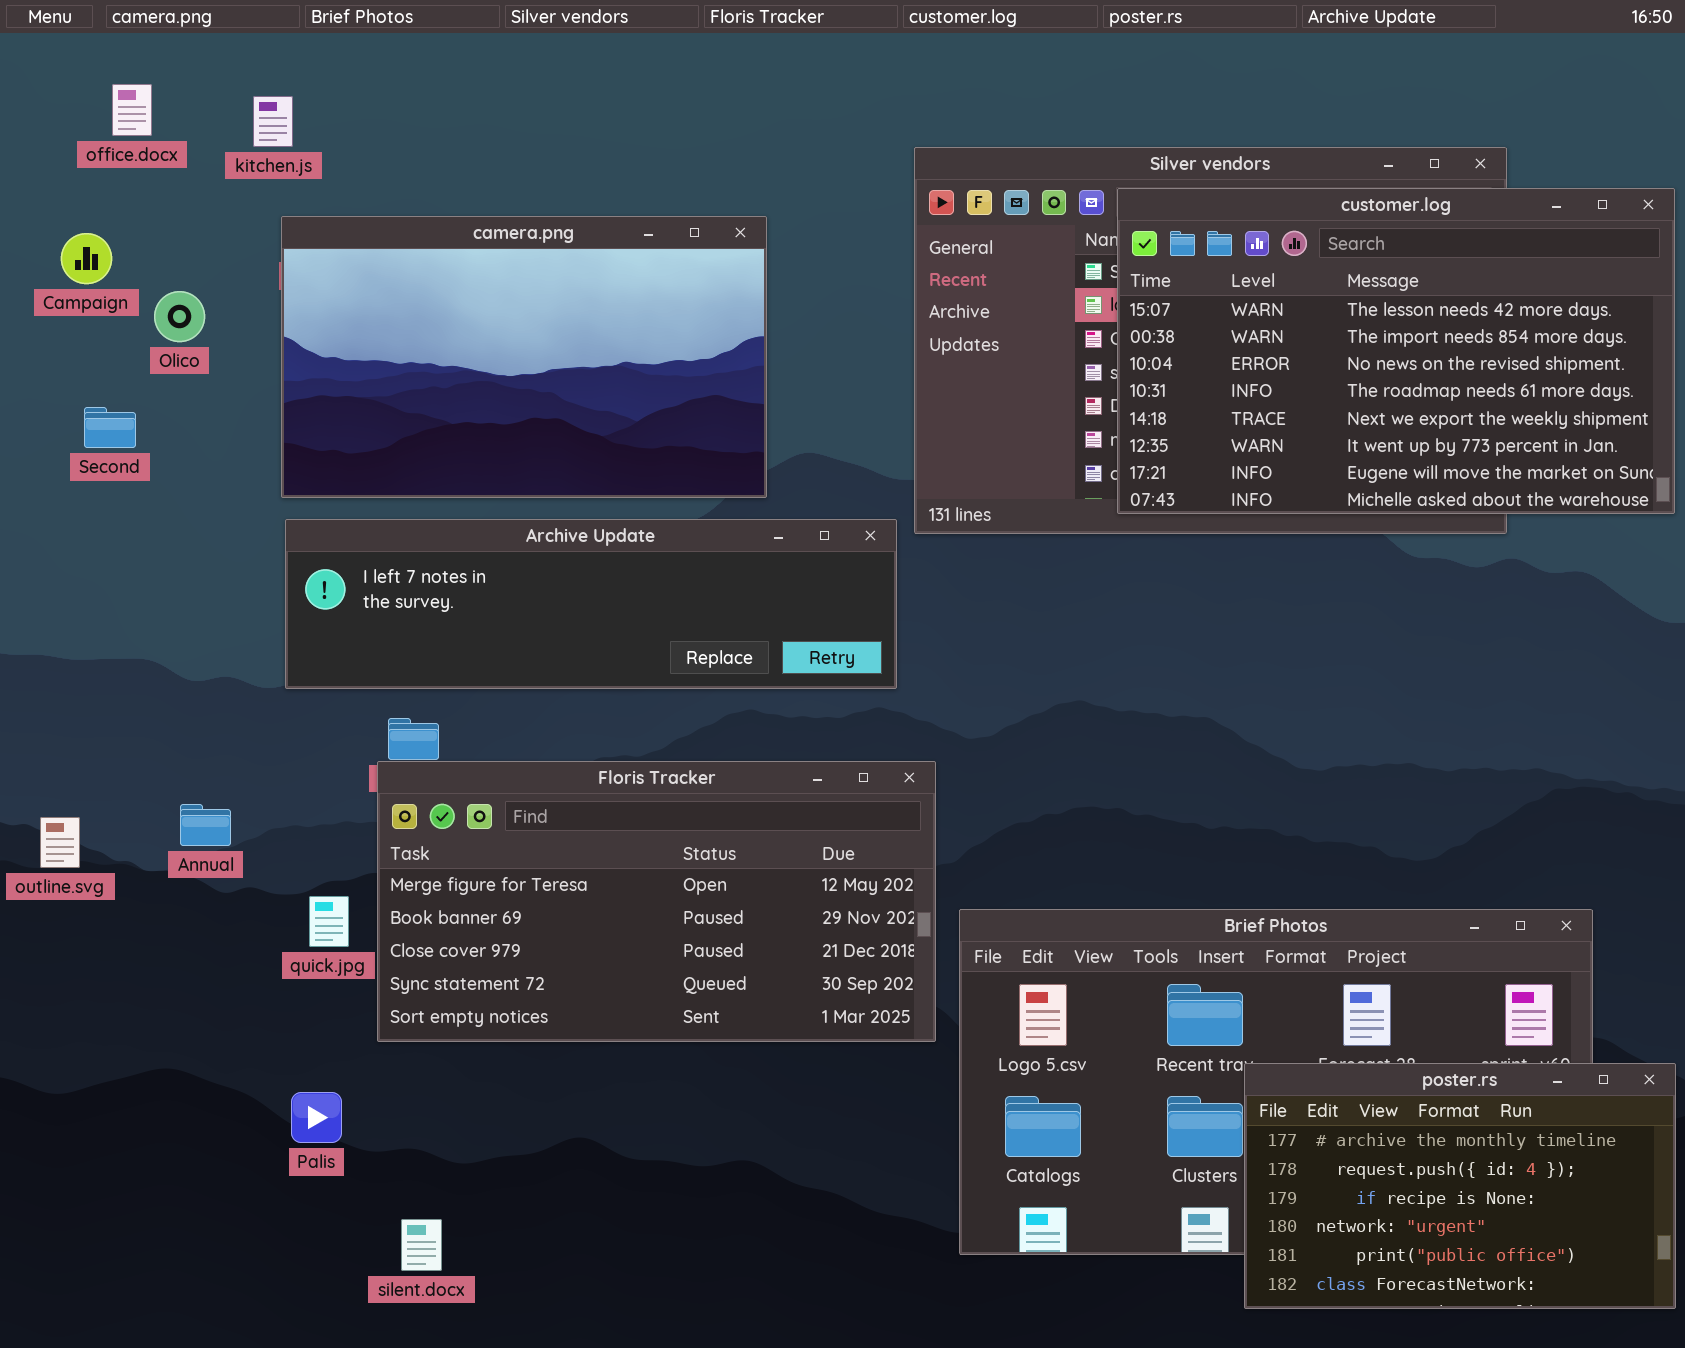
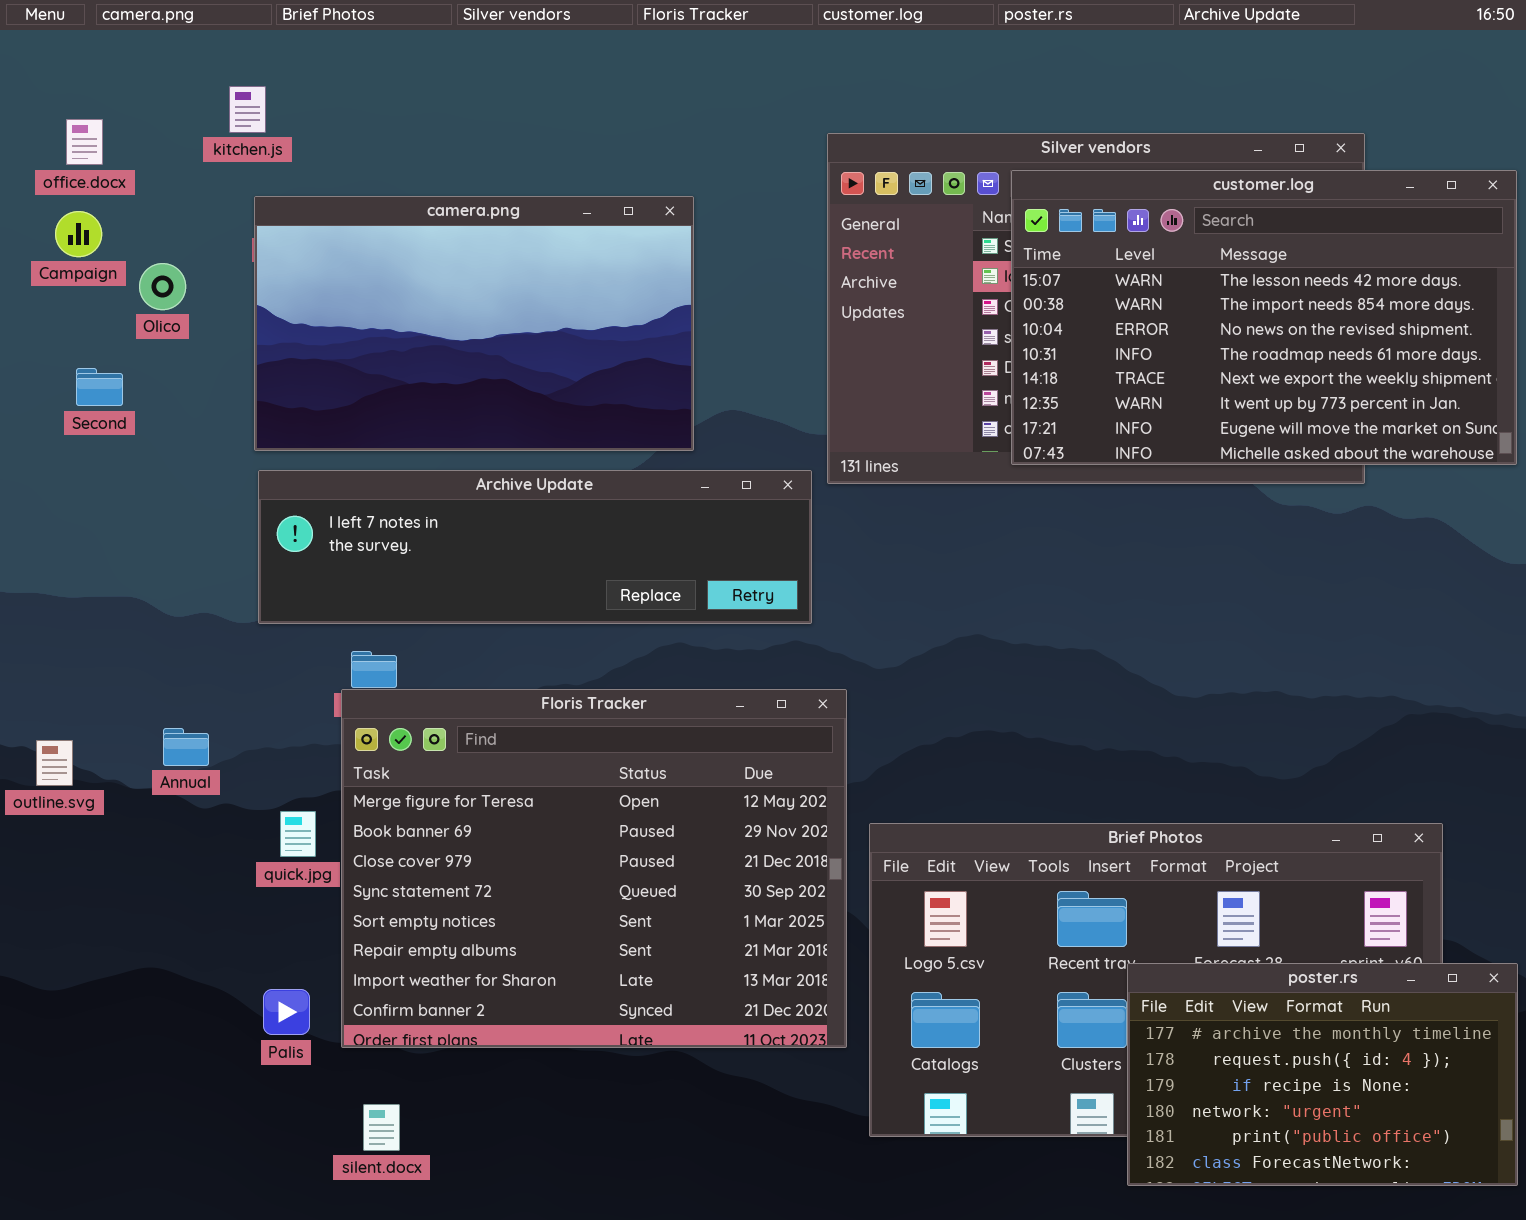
office.docx: [112,84,152,136] -> [66,119,103,165], moved
Floris Tracker: [377,761,936,1042] -> [341,689,847,1048], resized

